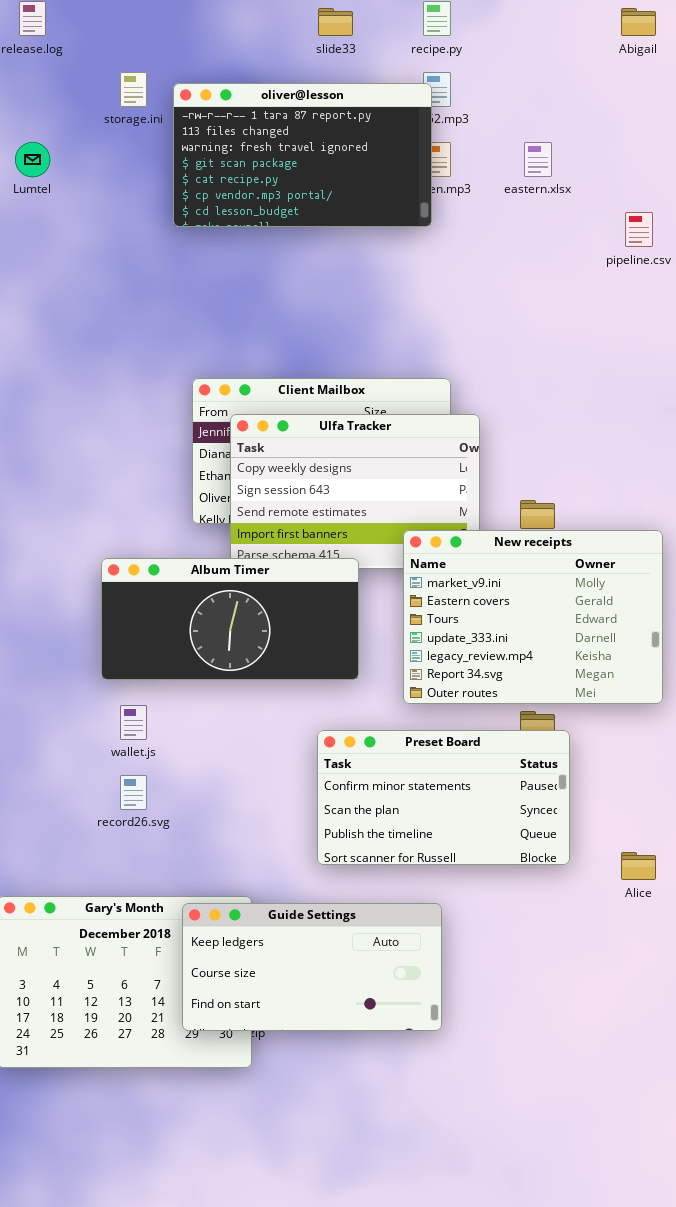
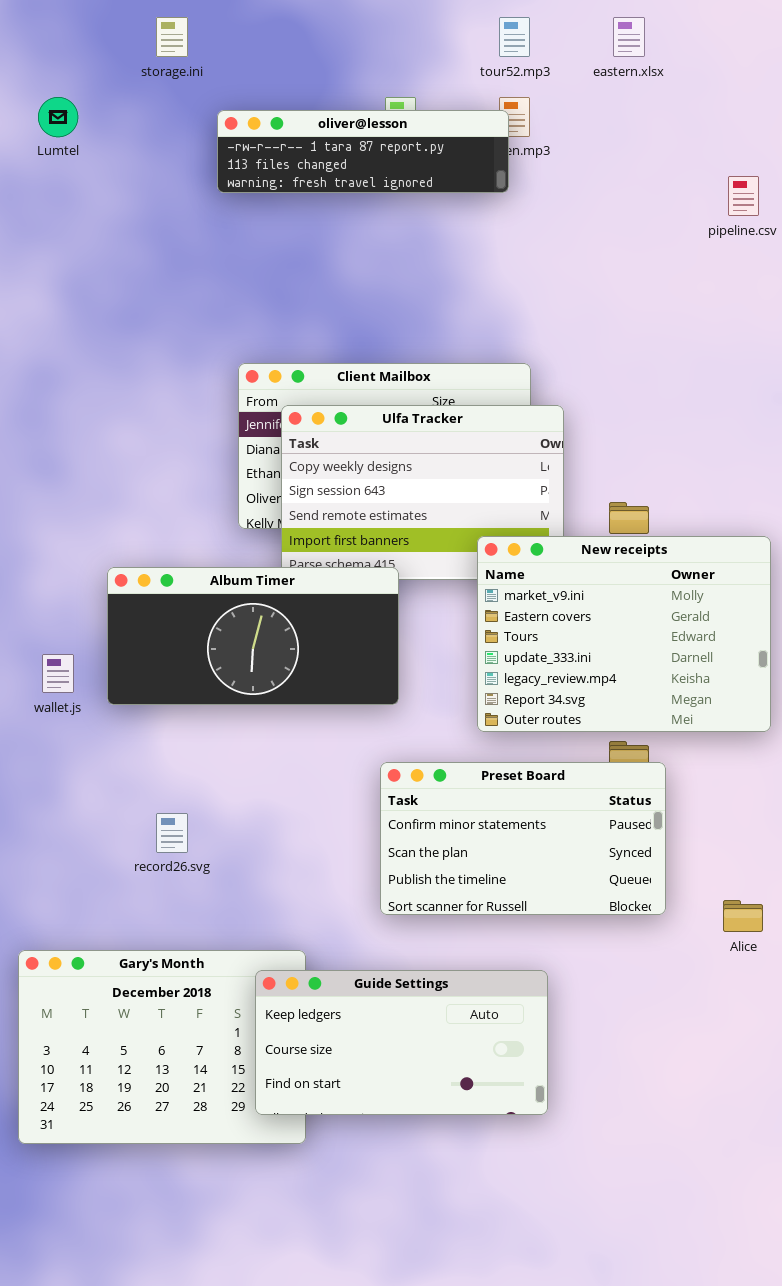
oliver@lesson: [173,83,432,227] -> [217,110,509,193], resized
eastern.xlsx: [524,142,552,177] -> [613,17,645,57], moved
Album Timer: [101,558,359,680] -> [107,567,399,705], moved
wallet.js: [120,705,147,740] -> [42,654,74,693], moved
Guide Settings: [182,903,442,1031] -> [255,970,548,1115], moved

